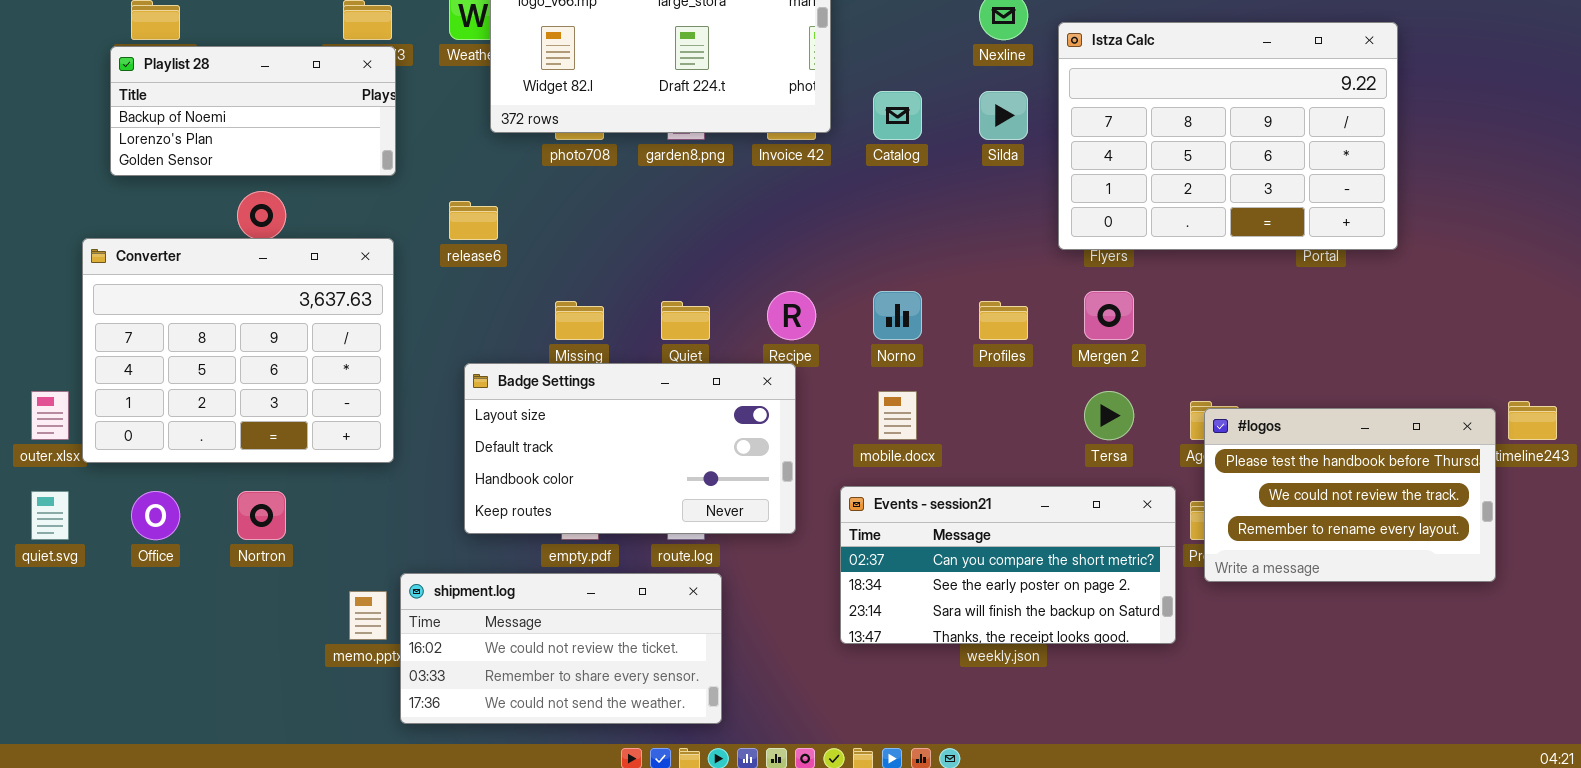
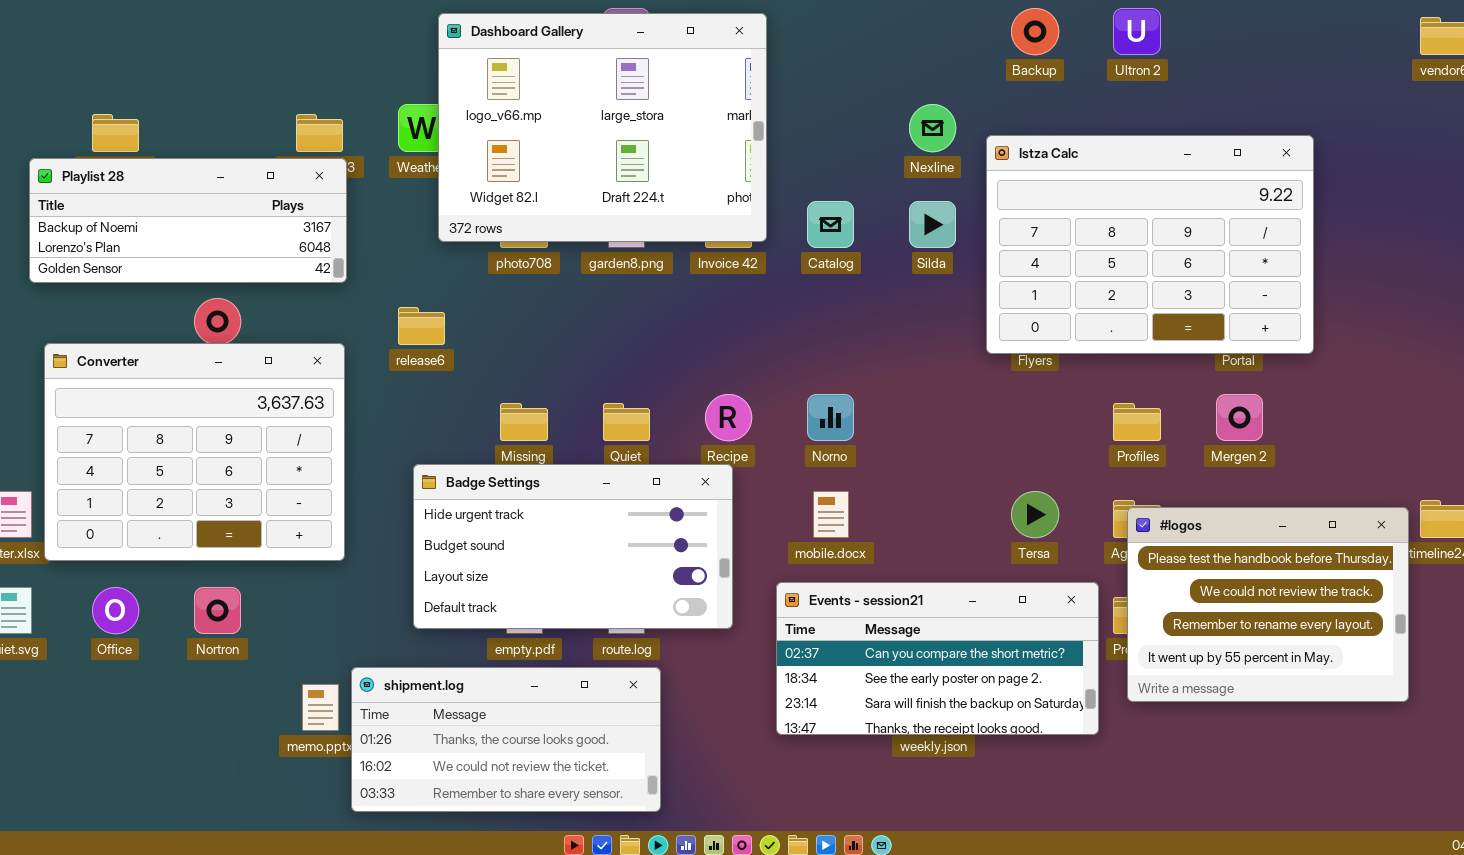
Playlist 28: [110,46,396,176] -> [29,158,347,283], resized
Mergen 2: [1084,291,1134,340] -> [1216,394,1263,441], moved
Profiles: [979,301,1028,340] -> [1113,403,1161,441], moved
Badge Settings: [464,363,796,534] -> [413,464,733,629], scrolled up 2 rows
#logos: [1204,408,1496,582] -> [1127,507,1409,702], resized
shipment.log: [400,573,722,724] -> [351,667,661,812], scrolled up 1 row

